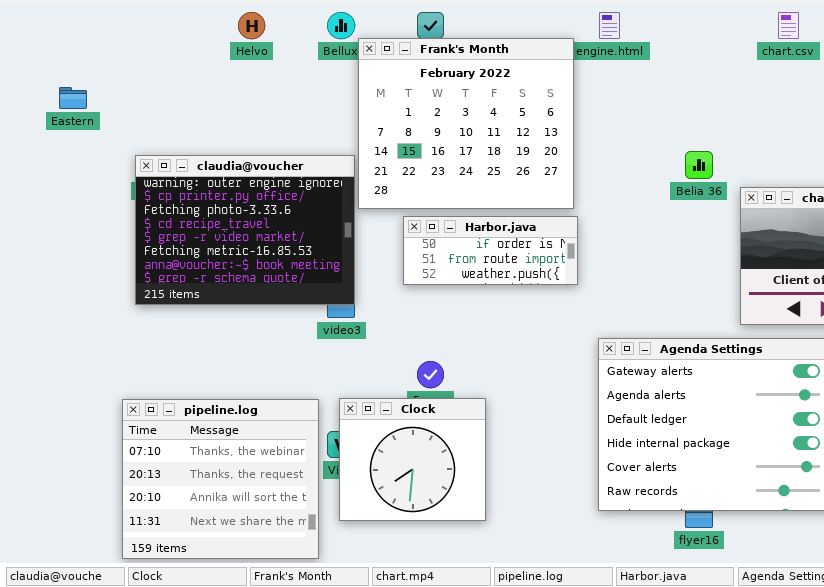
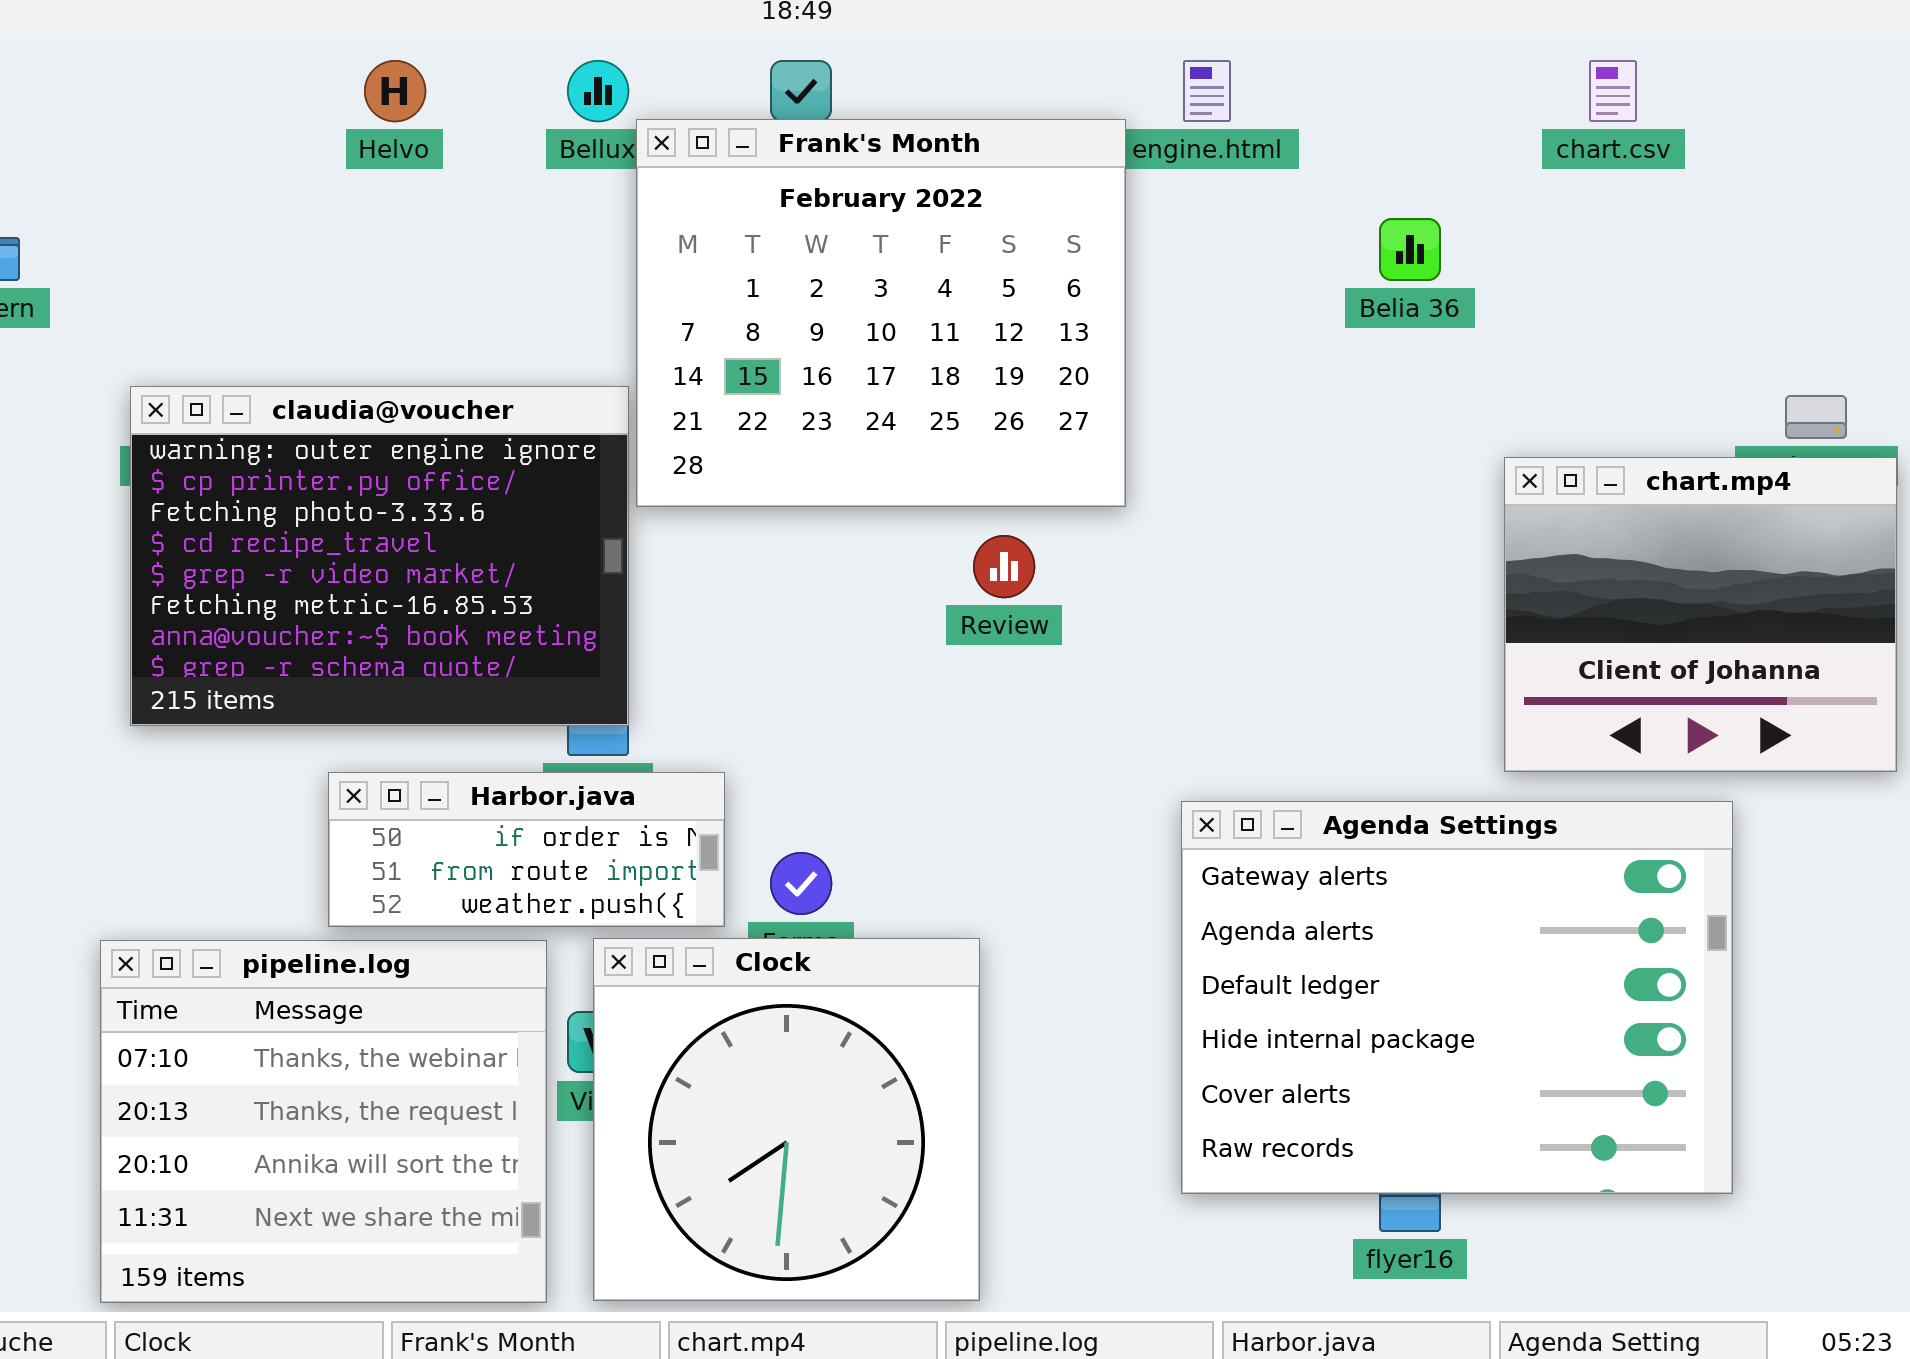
Belia 36: [685,151,713,179] -> [1379,218,1441,281], moved
Harbor.java: [403,216,578,285] -> [328,772,725,927], moved
Clock: [339,398,486,521] -> [593,938,980,1301], resized

